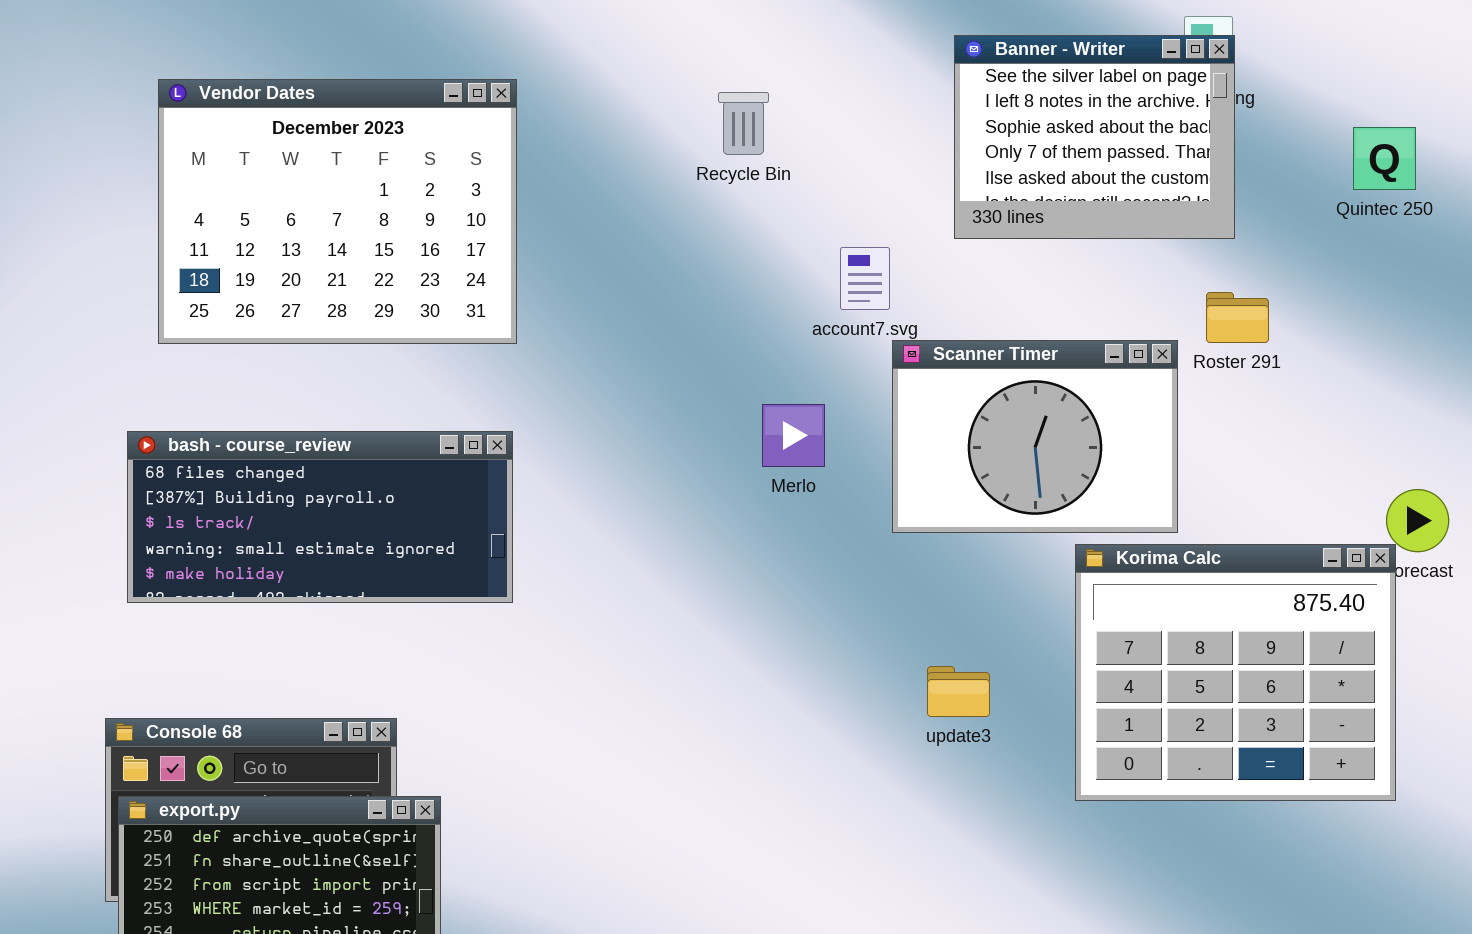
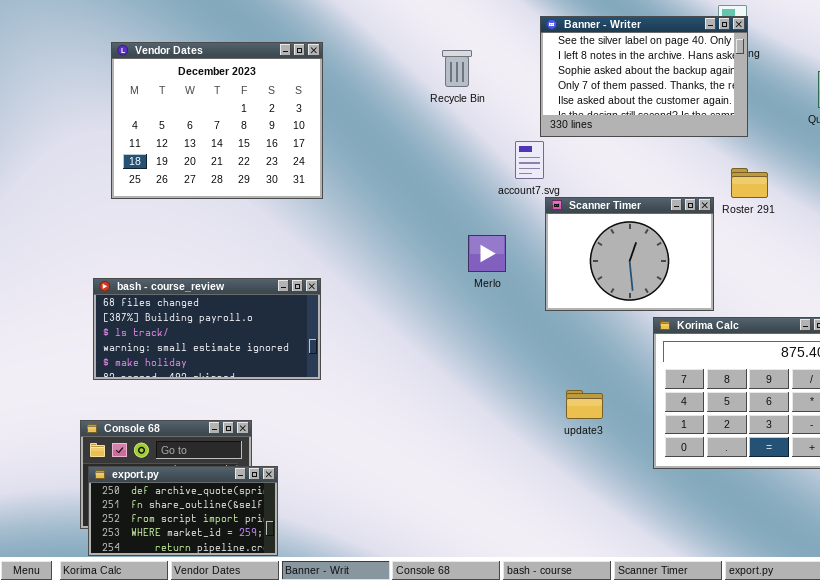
Banner - Writer: [954,35,1235,239] -> [540,16,748,137], resized
bash - course_review: [127,431,513,603] -> [93,278,321,380], moved

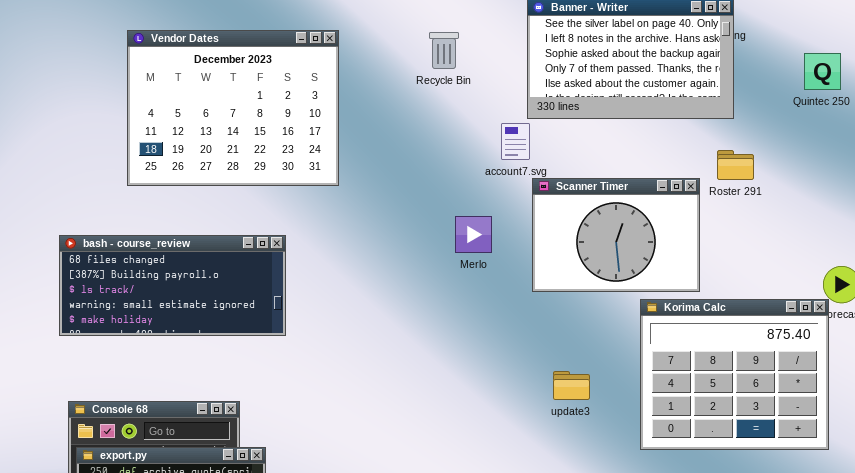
Vendor Dates: [111,42,323,199] -> [127,30,339,186], moved
bash - course_review: [93,278,321,380] -> [59,235,286,336], moved

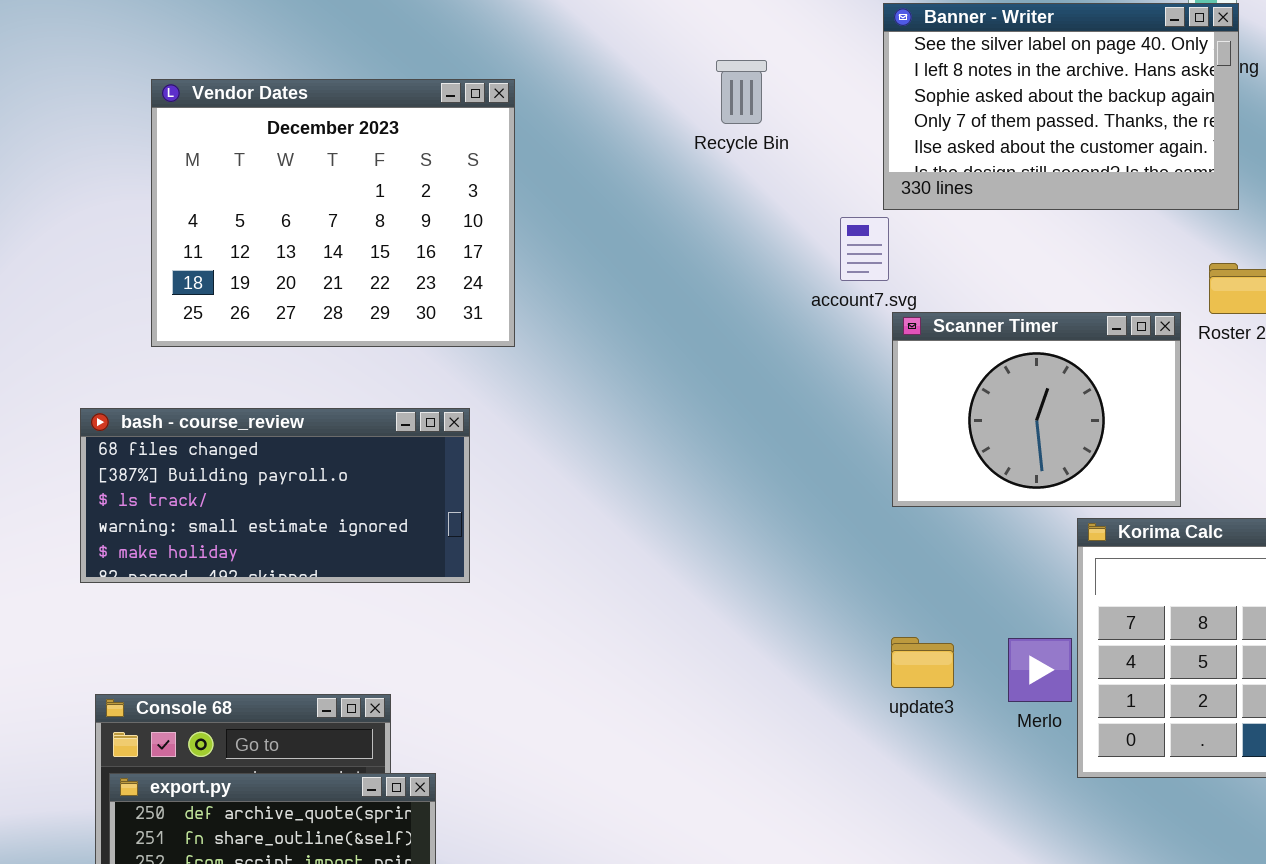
Vendor Dates: [127,30,339,186] -> [151,79,515,347], moved
Merlo: [455,216,492,253] -> [1008,638,1072,702], moved
update3: [553,371,590,400] -> [891,637,954,688], moved

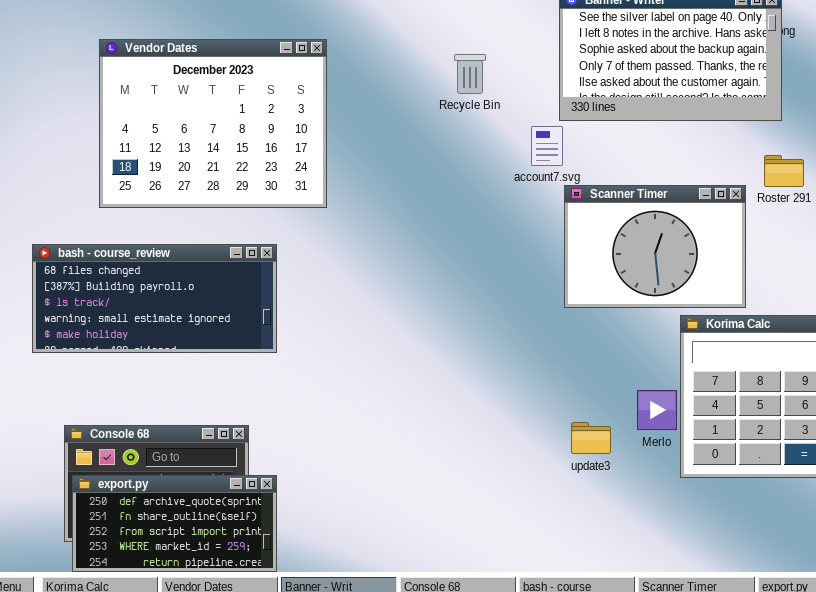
Recycle Bin: [716,60,767,124] -> [454,54,486,94], moved
bash - course_review: [80,408,470,583] -> [32,244,277,353], moved
update3: [891,637,954,688] -> [571,422,611,454], moved

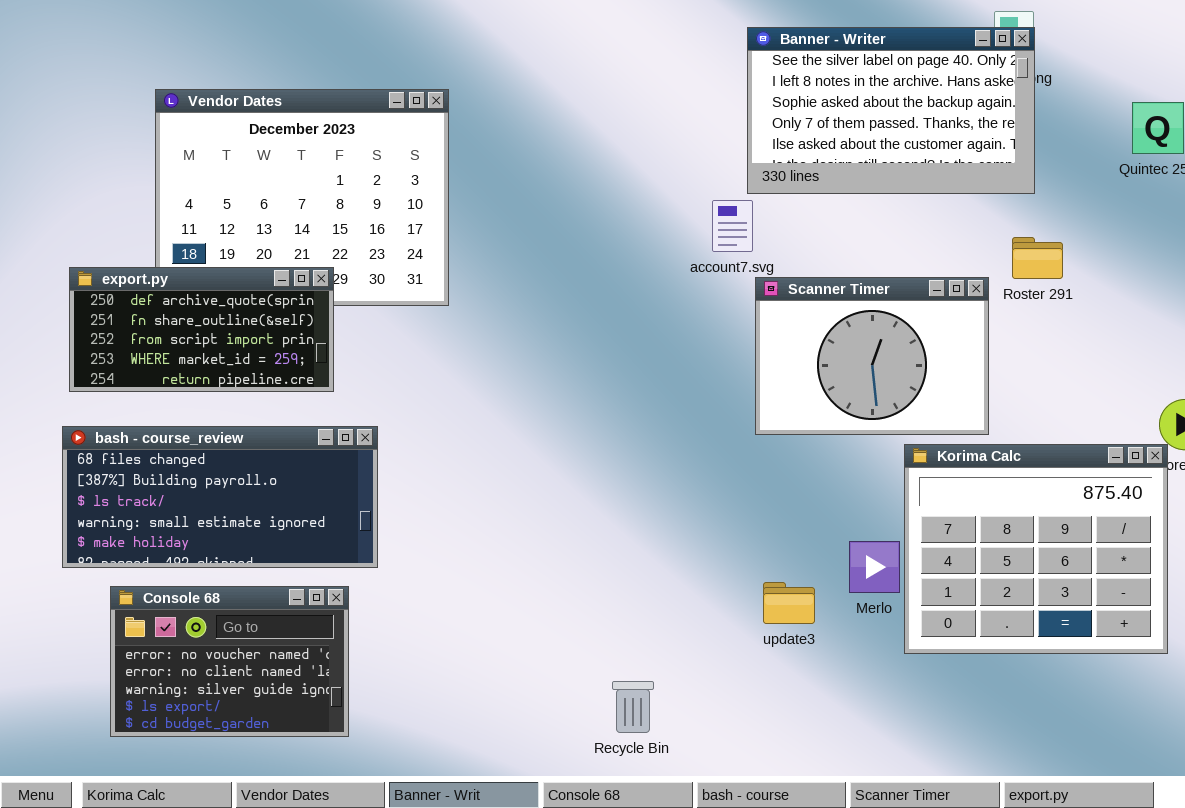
Recycle Bin: [454,54,486,94] -> [612,681,654,733], moved
bash - course_review: [32,244,277,353] -> [62,426,378,568], moved
export.py: [72,475,277,572] -> [69,267,334,392], moved

